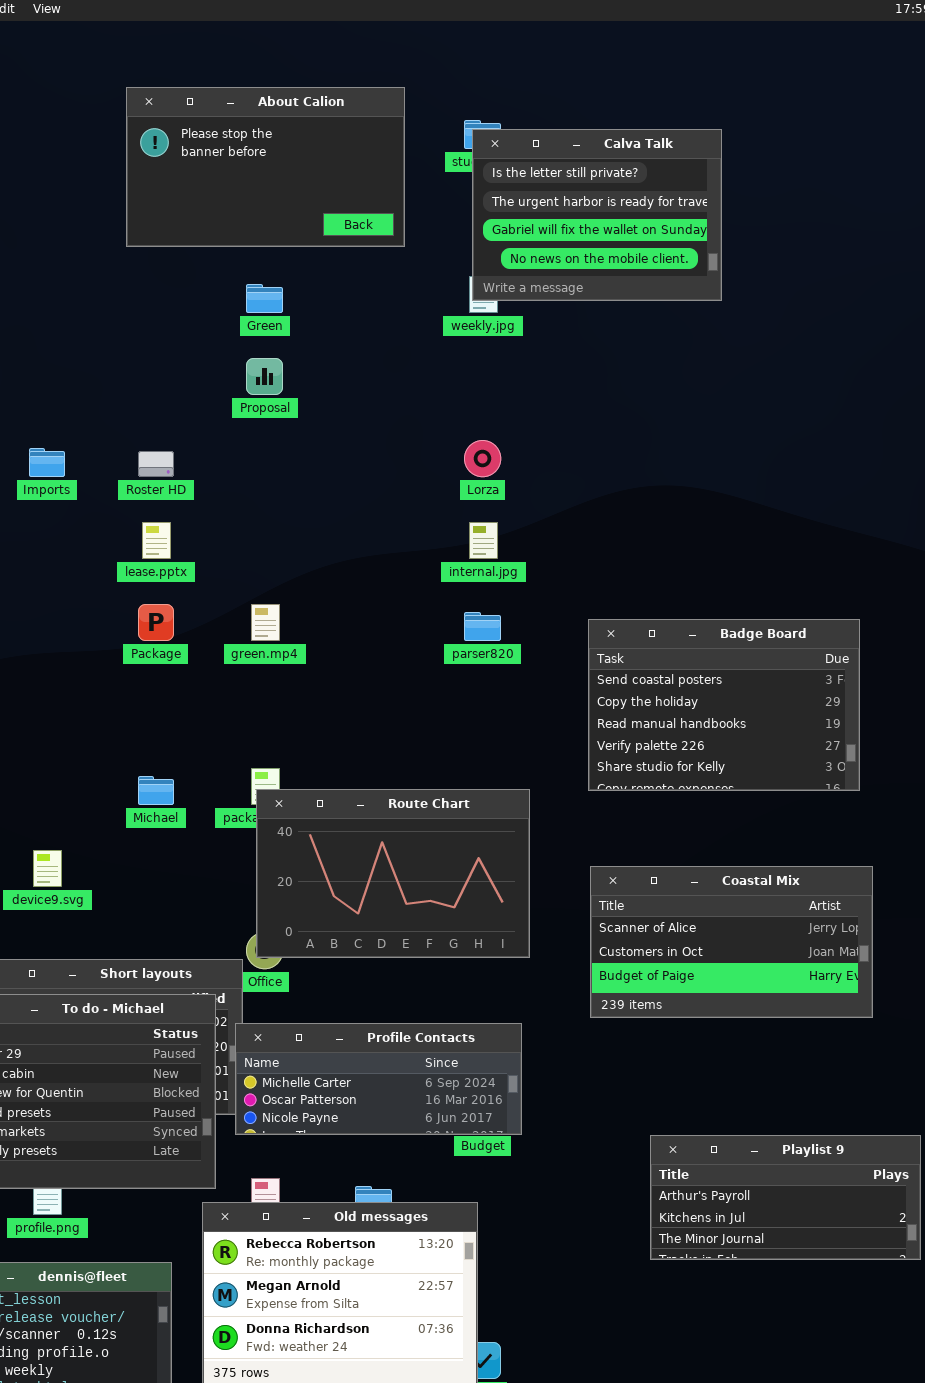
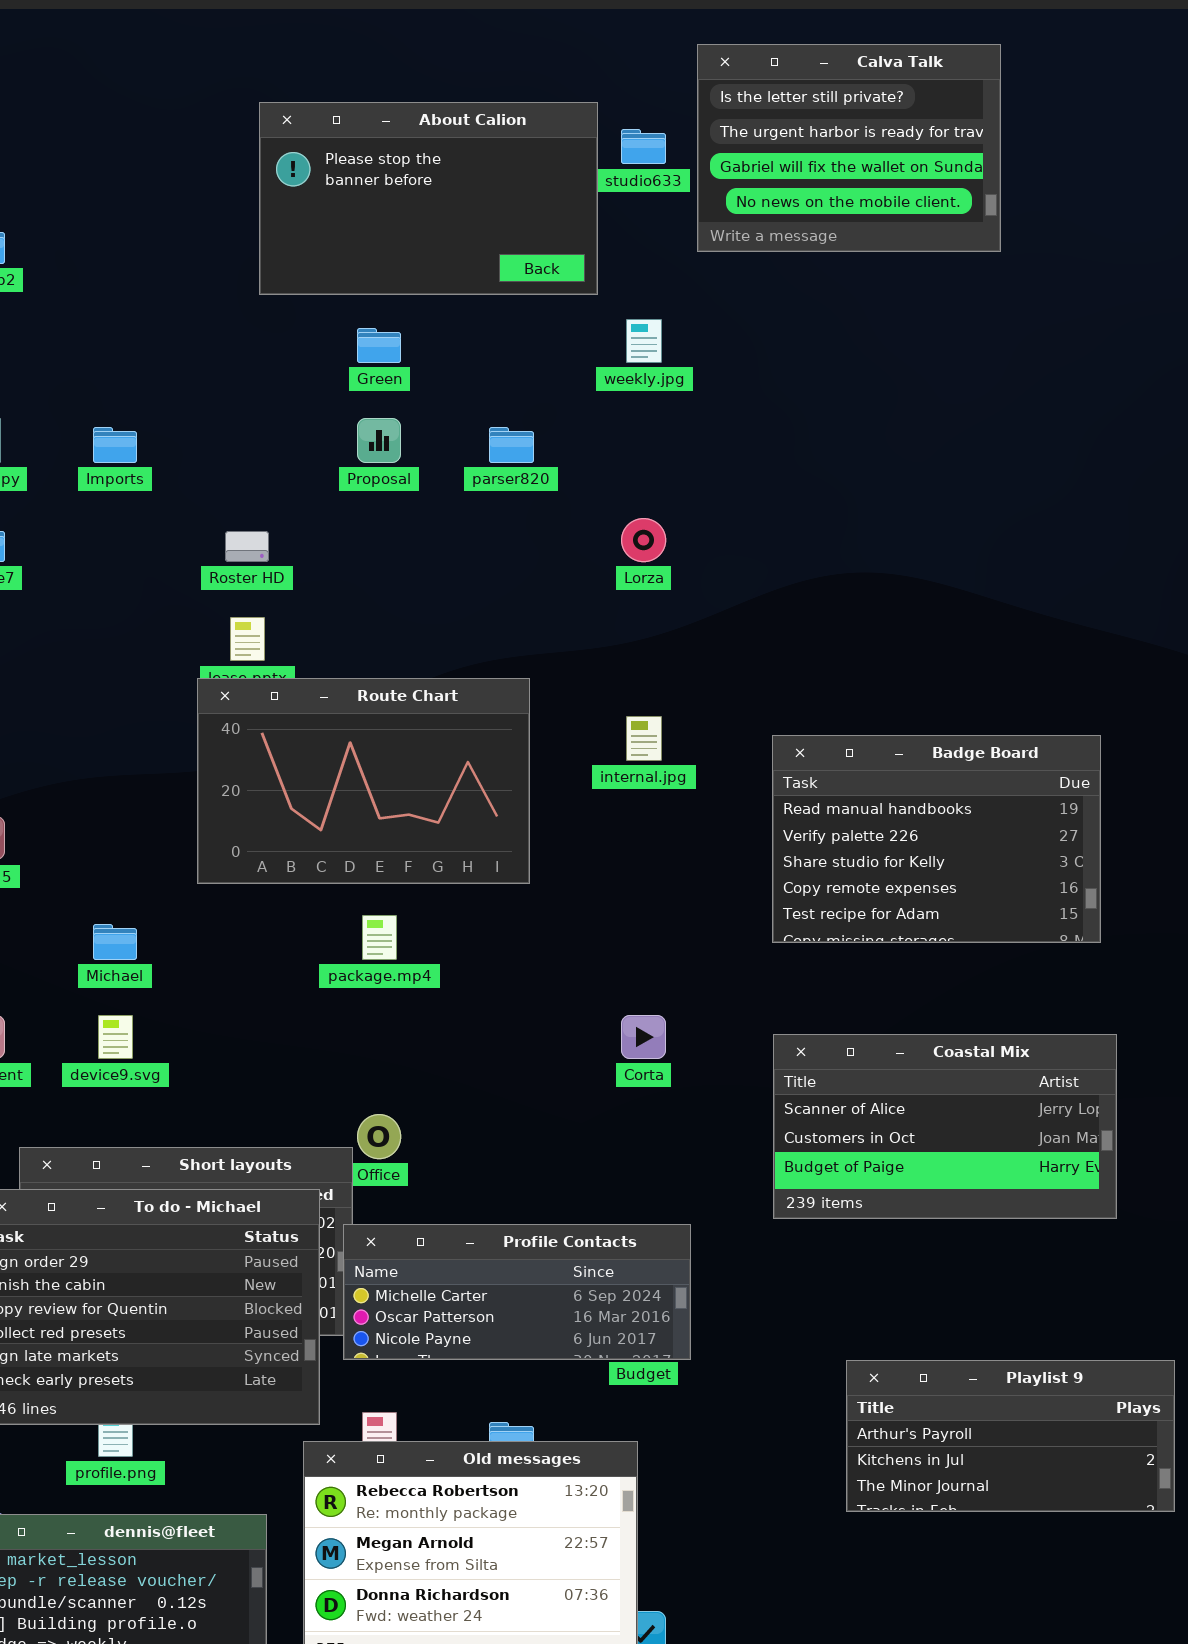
About Calion: [126,87,405,247] -> [259,102,598,295], moved
Calva Talk: [472,129,722,301] -> [697,44,1001,252], moved
Imports: [29,448,65,477] -> [93,427,137,463], moved
internal.jpg: [469,522,498,559] -> [626,716,662,761], moved
parser820: [464,612,501,641] -> [489,427,534,463], moved
Badge Board: [588,619,860,791] -> [772,735,1101,943], scrolled down 2 rows
Michael: [138,776,174,805] -> [93,924,137,960], moved
Route Chart: [256,789,530,958] -> [197,678,530,884], moved

